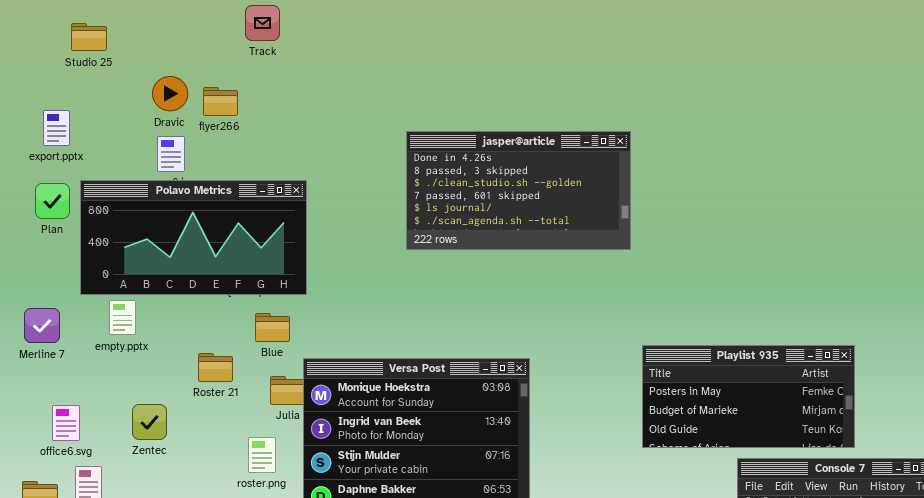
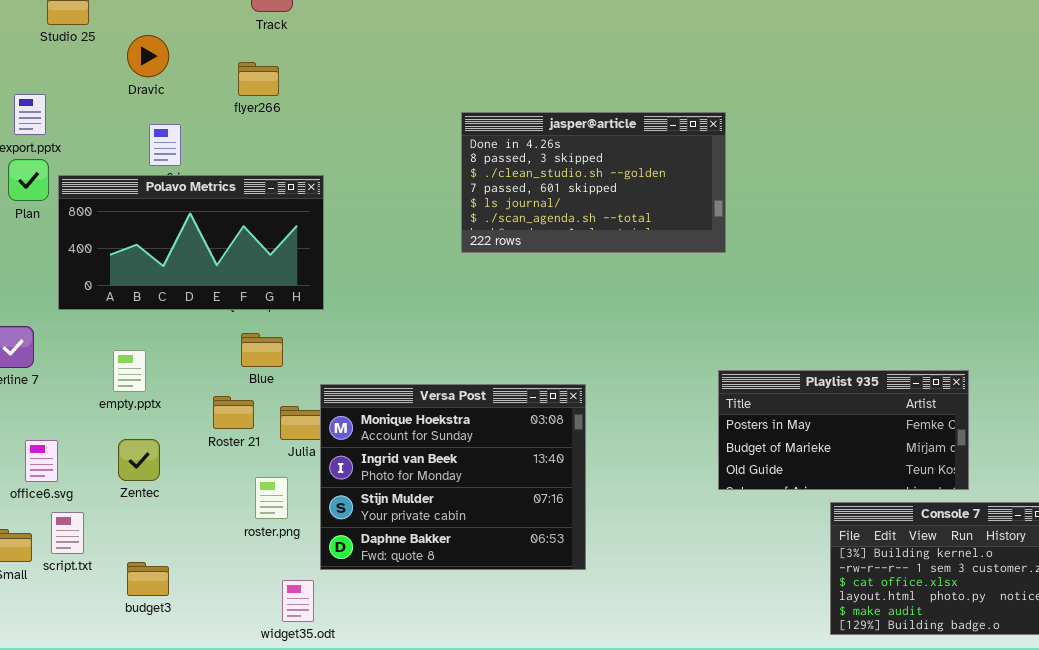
Dravic: [152,76,188,111] -> [127,35,169,77], moved
flyer266: [203,87,238,116] -> [238,62,279,96], moved
jasper@article: [406,131,631,250] -> [461,112,726,253], moved
Plan: [35,183,70,219] -> [8,159,49,201], moved
empty.pptx: [109,300,136,335] -> [113,350,146,392], moved
Blue: [255,313,290,342] -> [241,333,283,367], moved
Roster 21: [198,353,233,382] -> [213,396,254,429], moved

